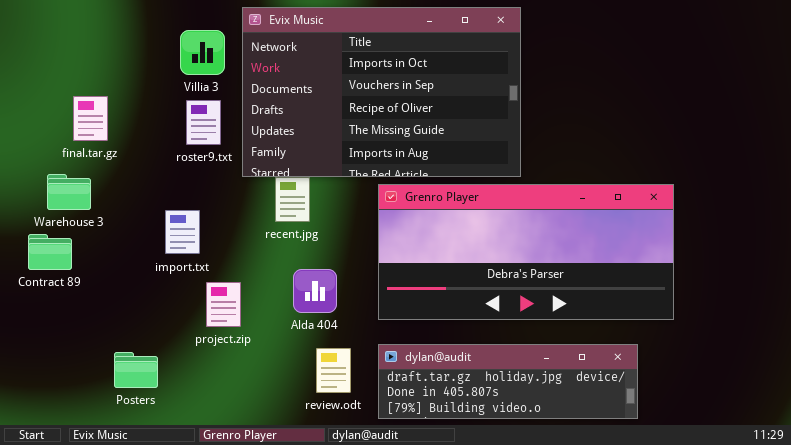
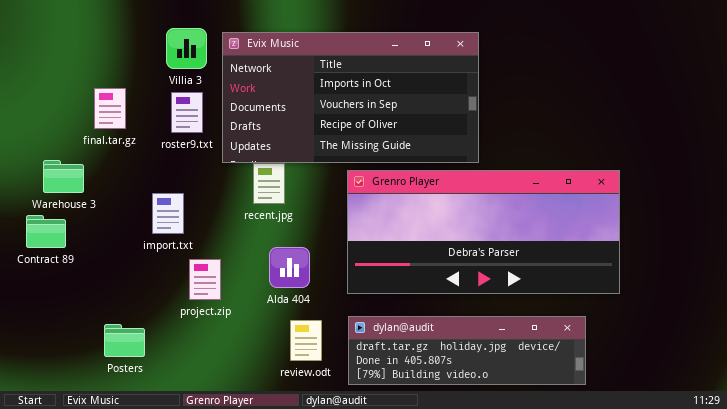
Evix Music: [242,7,521,177] -> [222,32,479,163], resized
final.tar.gz: [73,96,108,141] -> [94,88,126,129], moved

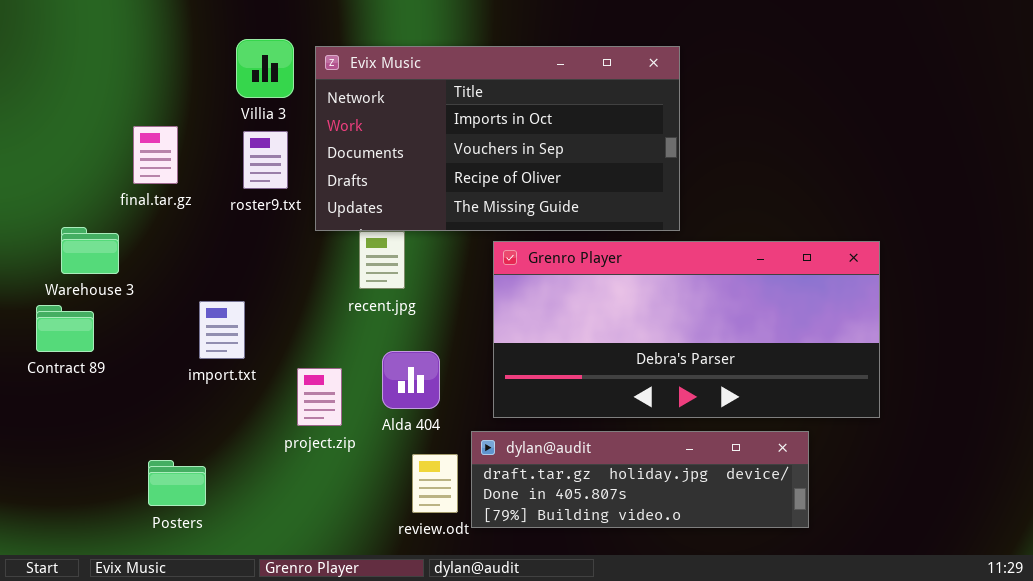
import.txt: [152,193,184,234] -> [199,301,245,359], moved
project.zip: [189,259,221,300] -> [297,368,342,426], moved
dylan@audit: [348,316,586,385] -> [471,431,809,528], moved

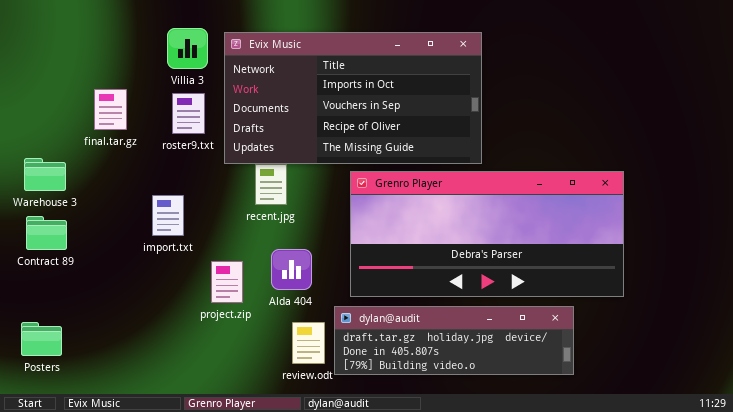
Warehouse 3: [61,227,119,274] -> [24,158,66,191], moved
import.txt: [199,301,245,359] -> [152,195,184,236], moved
Posters: [148,460,206,506] -> [21,322,62,356], moved

